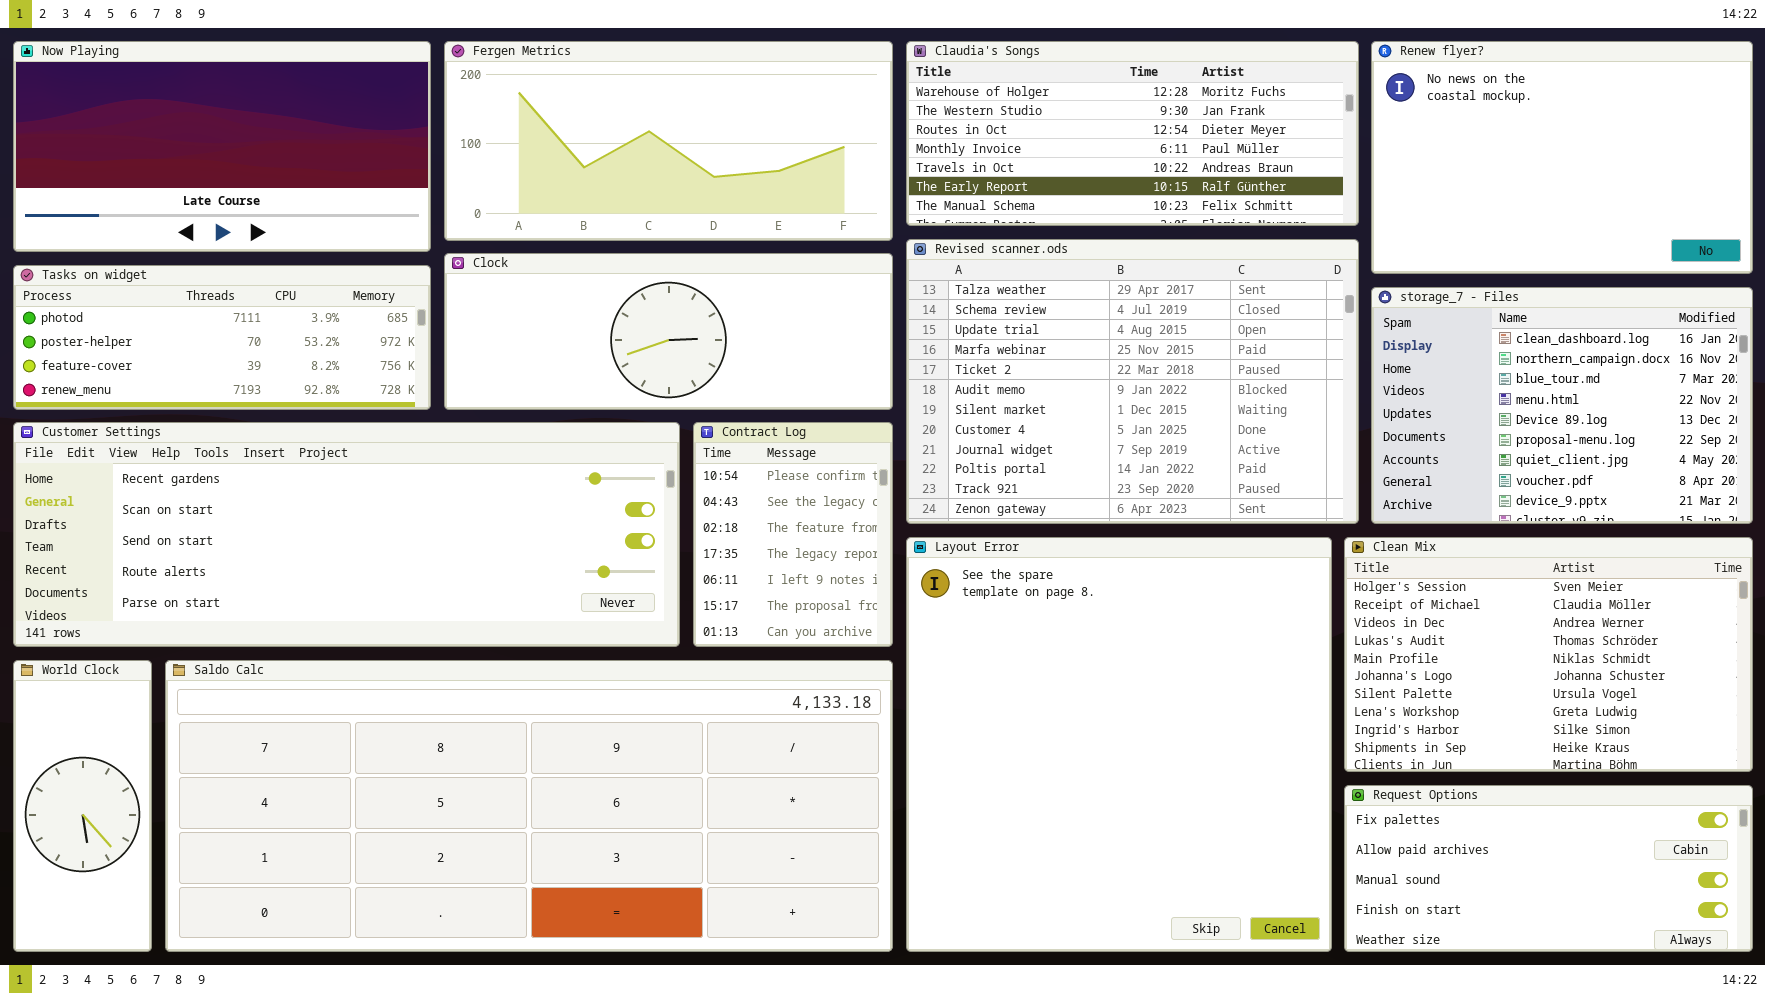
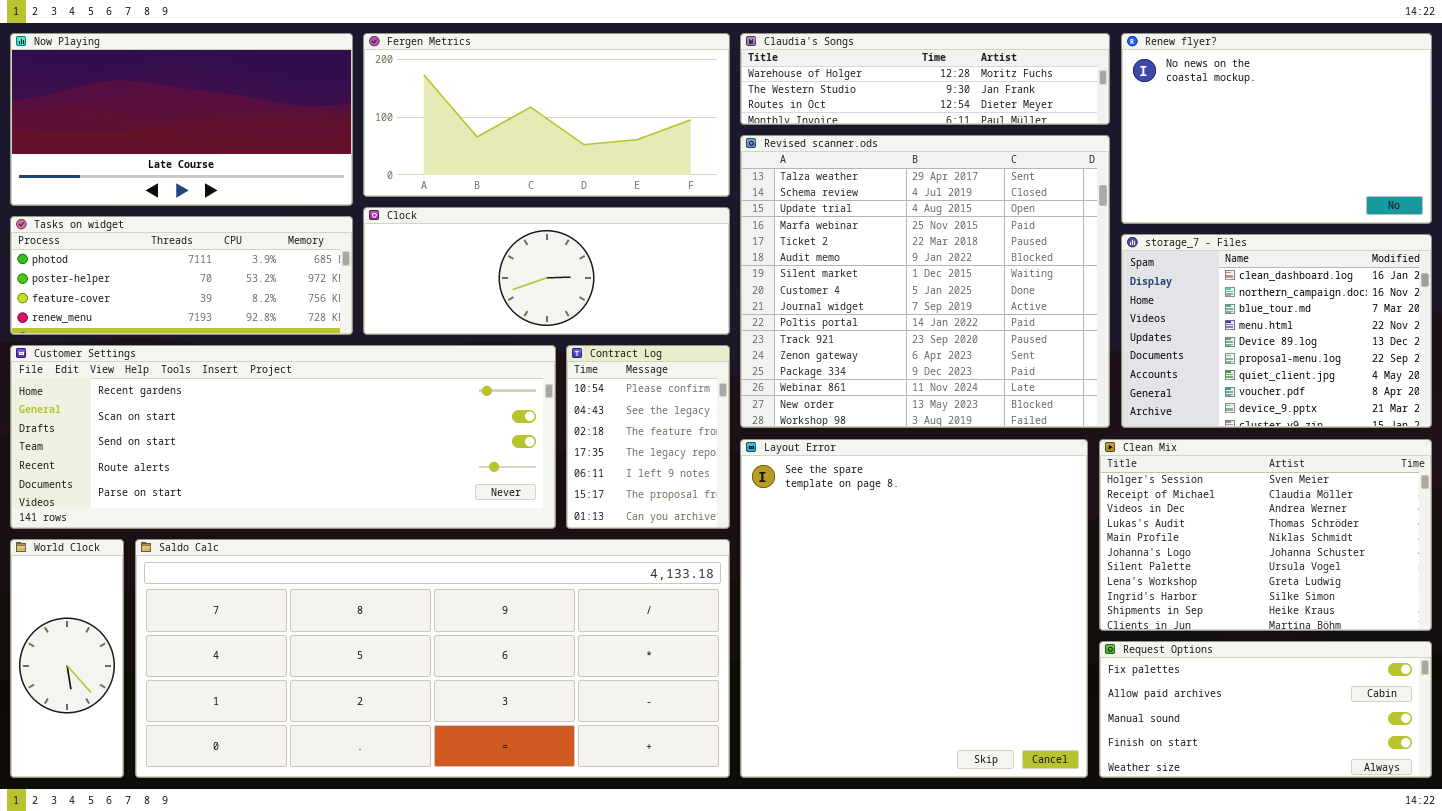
Claudia's Songs: [906,41,1359,226] -> [740,33,1110,125], resized
Revised scanner.ods: [906,239,1359,524] -> [740,135,1110,428], resized

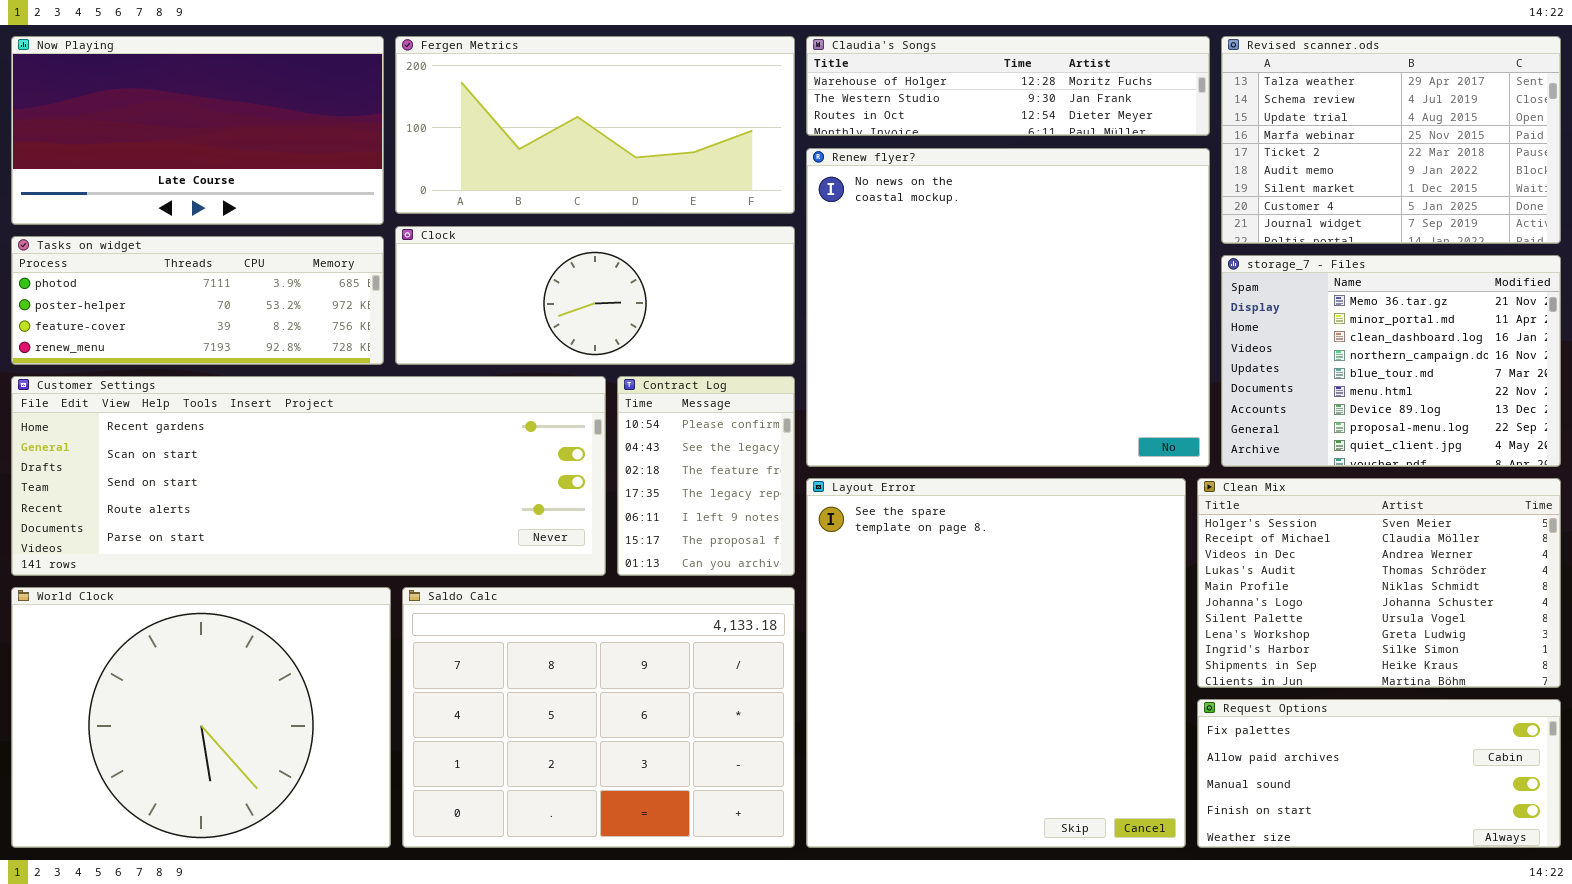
Renew flyer?: [1121,33,1432,224] -> [806,148,1210,467], moved, resized
Revised scanner.ods: [740,135,1110,428] -> [1221,36,1561,244], moved, resized
storage_7 - Files: [1121,234,1432,428] -> [1221,255,1561,467], scrolled up 2 rows
World Clock: [10,539,124,778] -> [11,587,391,848], resized
Saldo Calc: [135,539,730,778] -> [402,587,795,848], resized

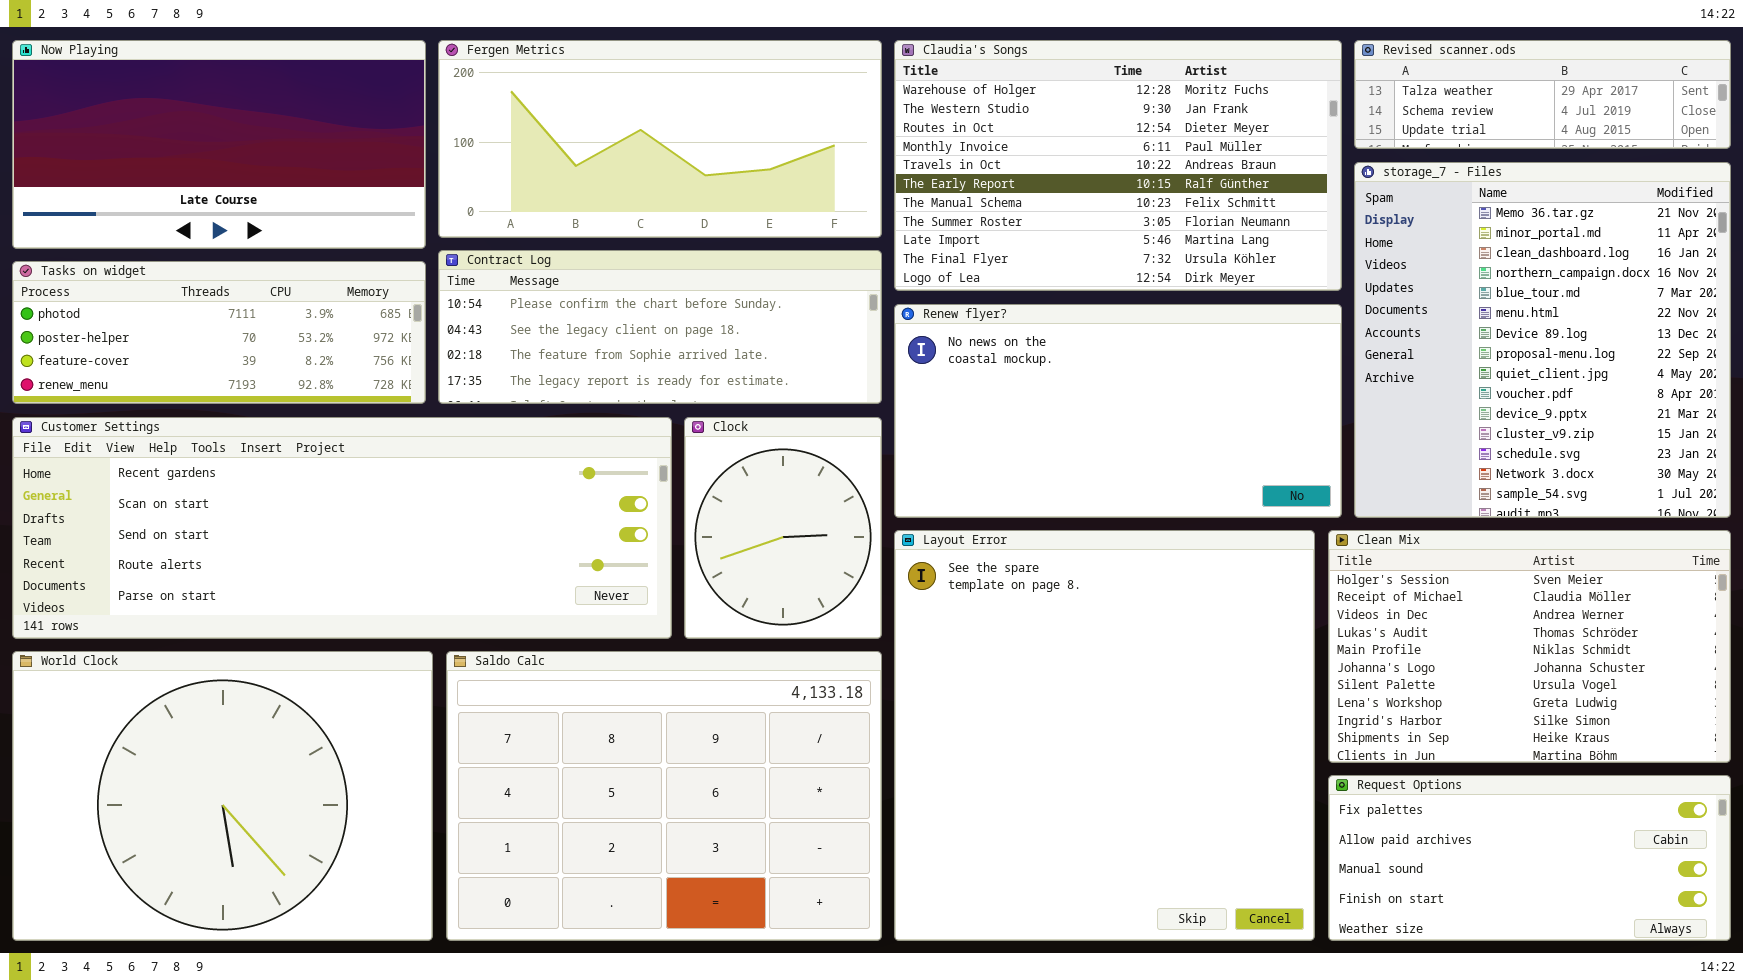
Claudia's Songs: [806,36,1210,136] -> [894,40,1342,291], resized
Revised scanner.ods: [1221,36,1561,244] -> [1354,40,1731,149], resized
Renew flyer?: [806,148,1210,467] -> [894,304,1342,518], resized
Clock: [395,226,795,365] -> [684,417,882,639], moved, resized
storage_7 - Files: [1221,255,1561,467] -> [1354,162,1731,518], resized
Contract Log: [617,376,795,576] -> [438,250,882,404], moved, resized

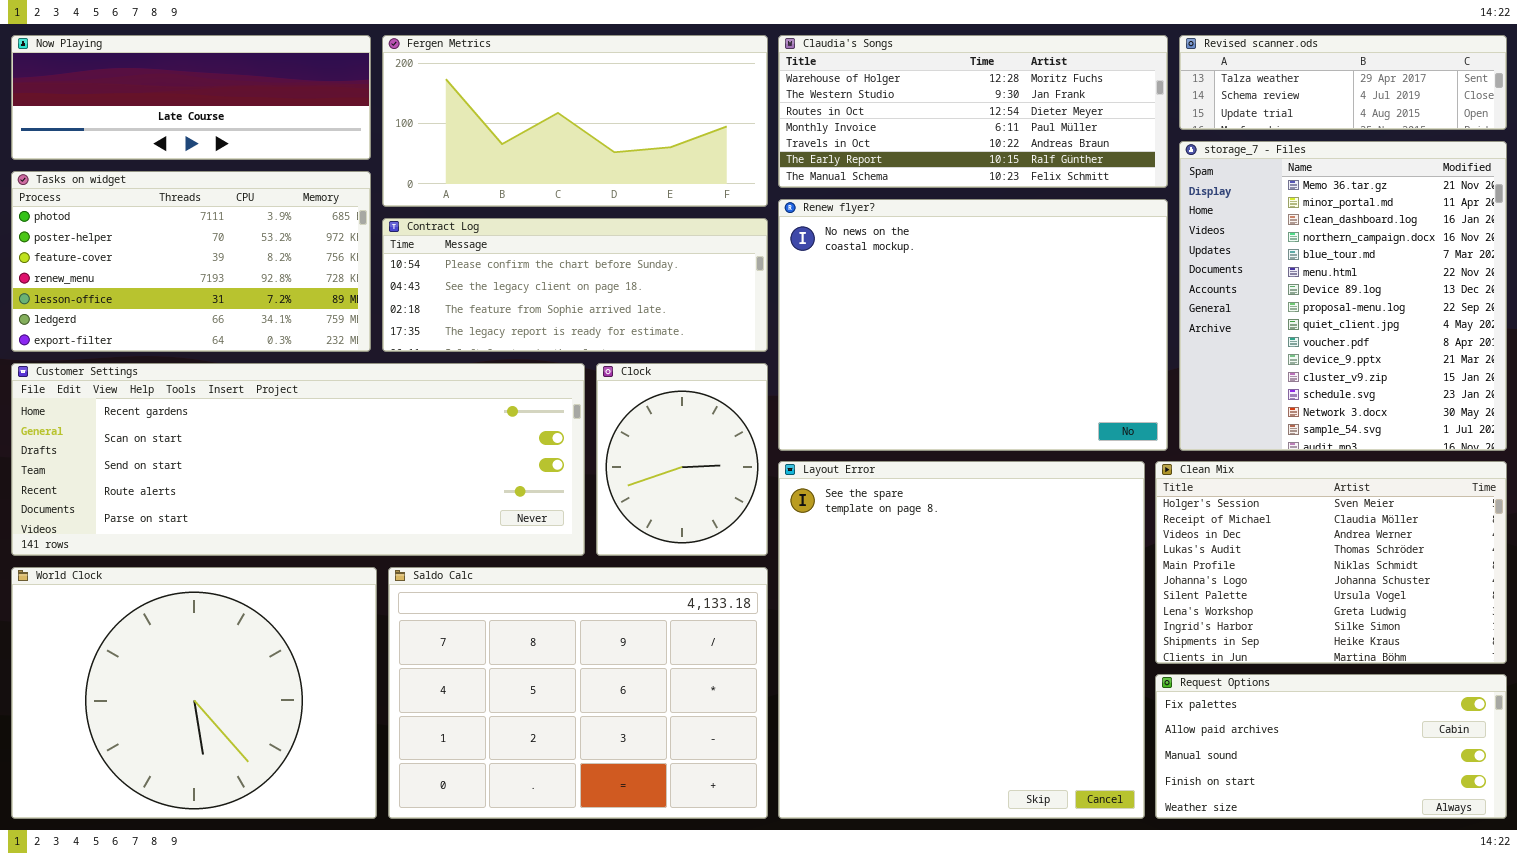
Now Playing: [12,40,426,249] -> [11,35,371,160], resized
Claudia's Songs: [894,40,1342,291] -> [778,35,1168,188], resized
Tasks on widget: [12,261,426,404] -> [11,171,371,352], resized
Renew flyer?: [894,304,1342,518] -> [778,199,1168,451], resized

